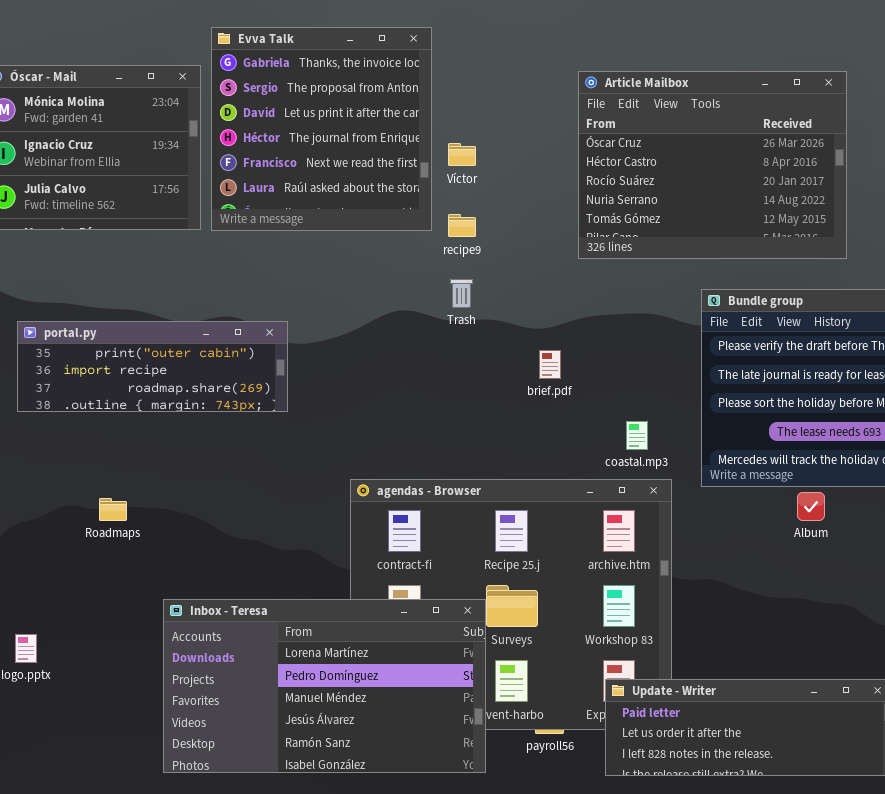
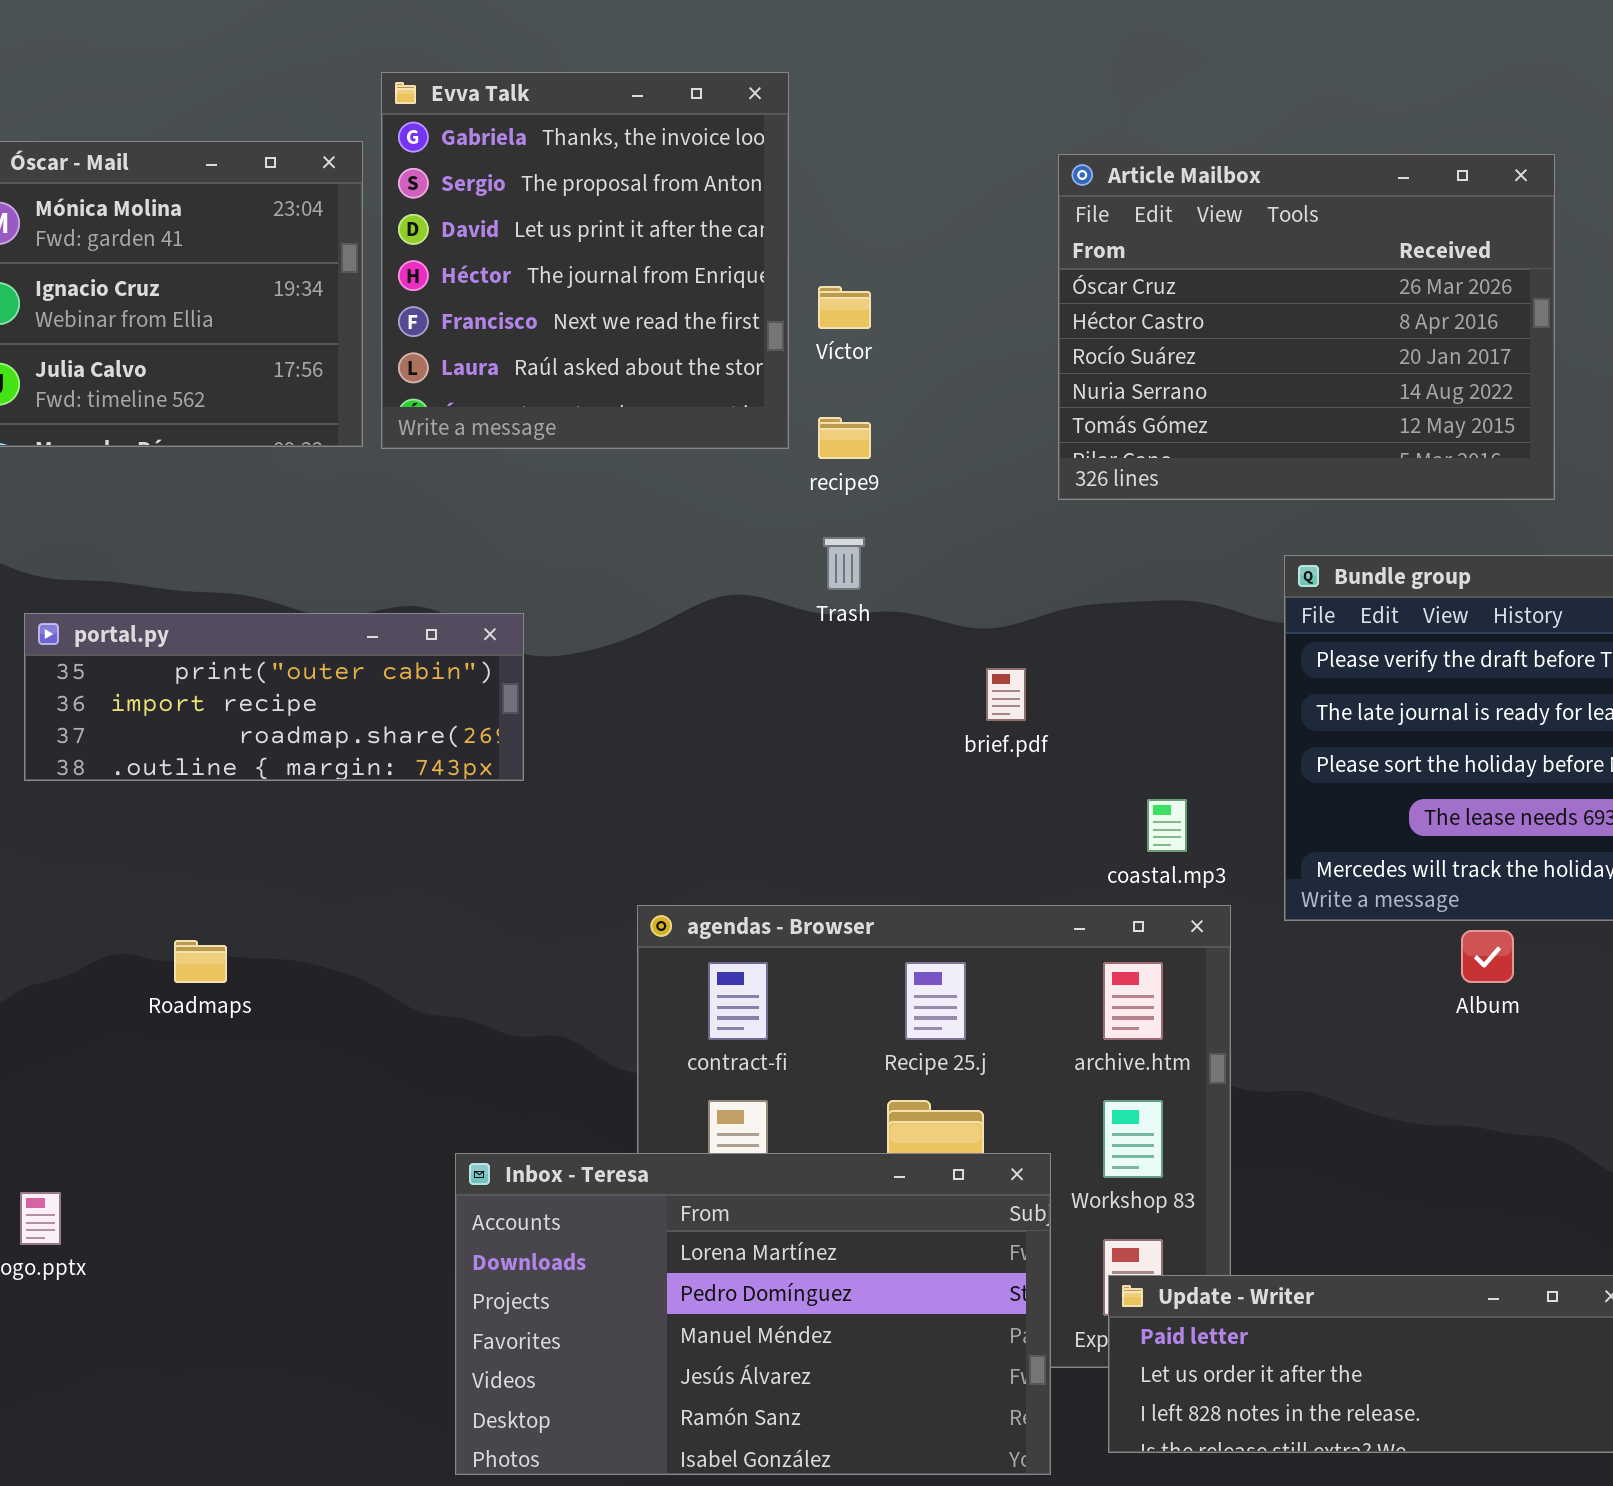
Inbox - Teresa: [163,599,486,773] -> [455,1153,1051,1475], moved

